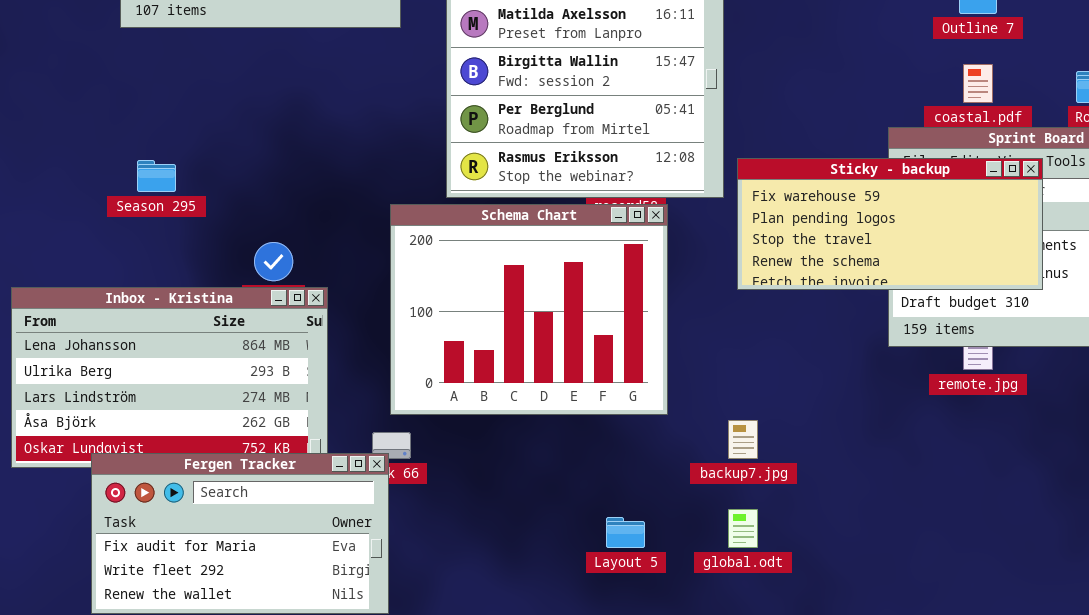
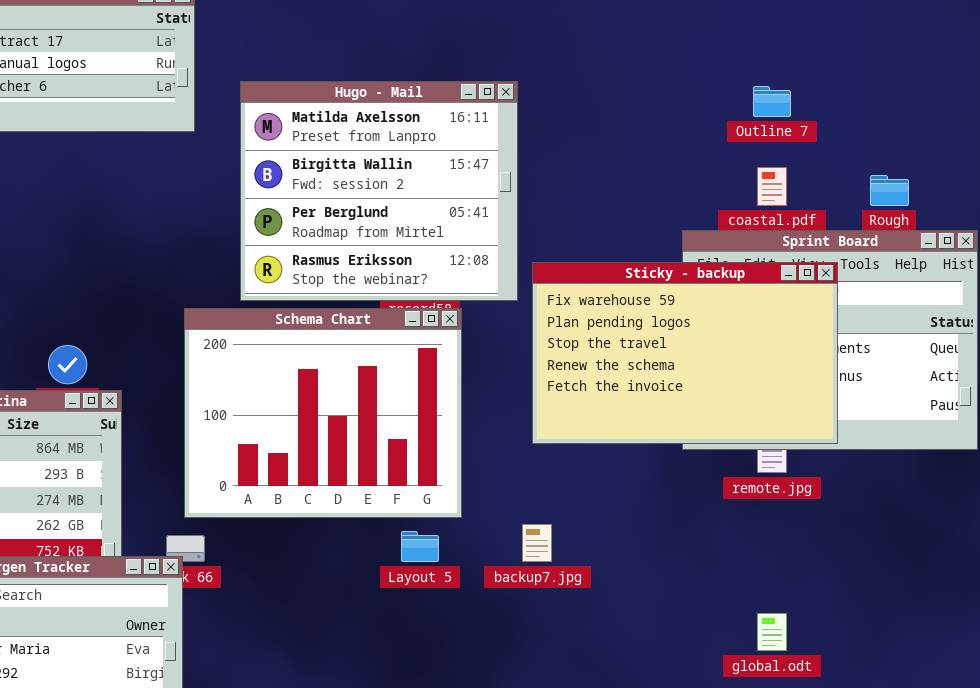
Sticky - backup: [737,158,1043,290] -> [532,262,838,444], resized
global.odt: [728,509,758,548] -> [757,613,787,651], moved
Layout 5: [606,517,645,548] -> [401,531,439,562], moved

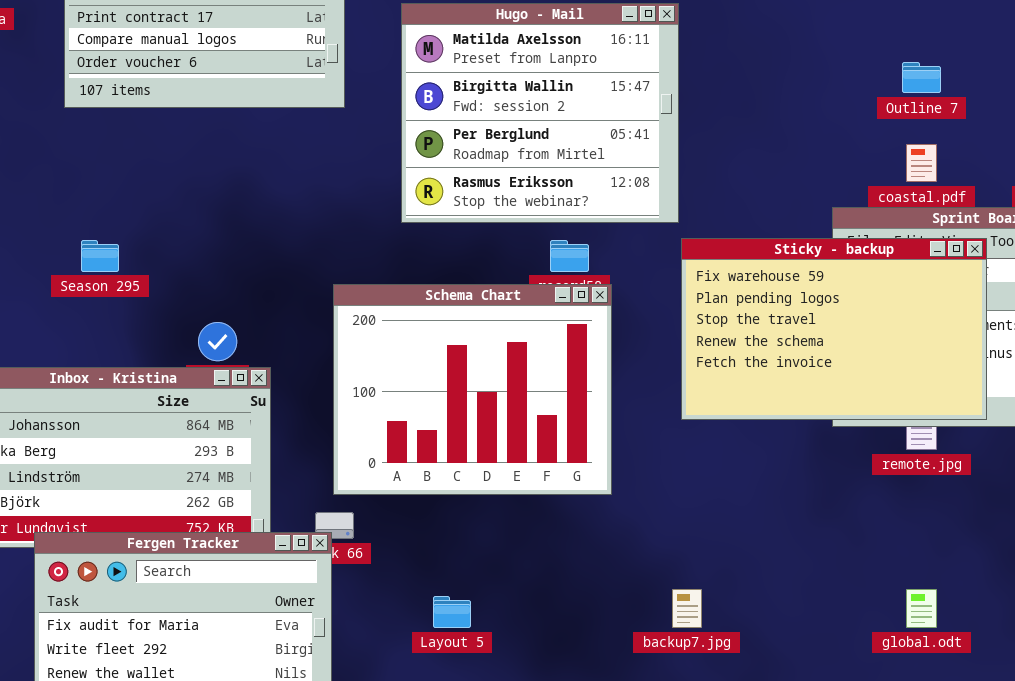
Hugo - Mail: [240,81,518,301] -> [401,3,679,223], moved
backup7.jpg: [522,524,552,562] -> [672,589,702,628], moved
Layout 5: [401,531,439,562] -> [433,596,471,628], moved

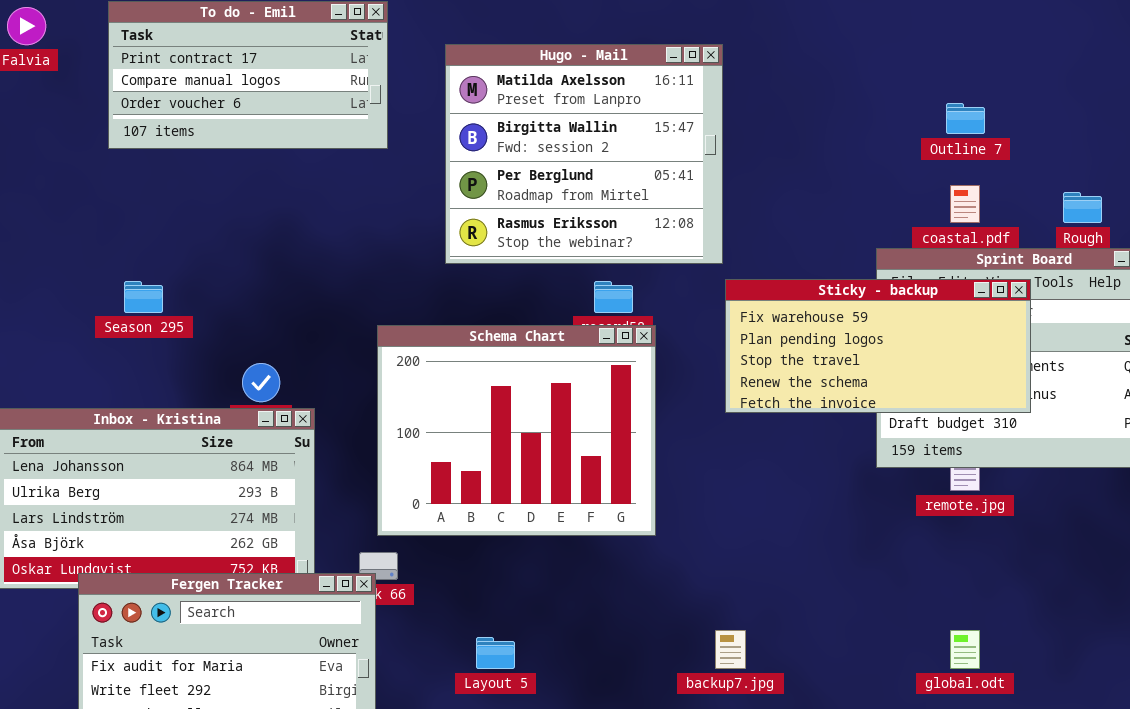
Sticky - backup: [681,238,987,420] -> [725,279,1031,413], resized

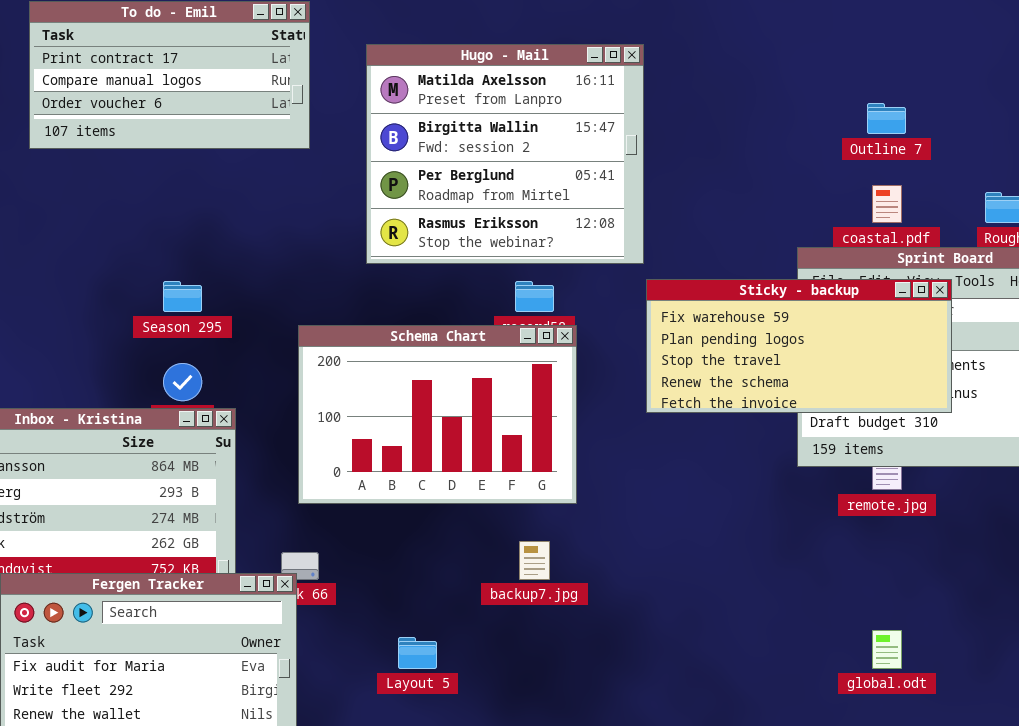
Season 295: [124,281,163,313] -> [163,281,202,312], moved
Schema Chart: [377,325,656,536] -> [298,325,577,504], resized
backup7.jpg: [715,630,746,669] -> [519,541,550,580], moved

